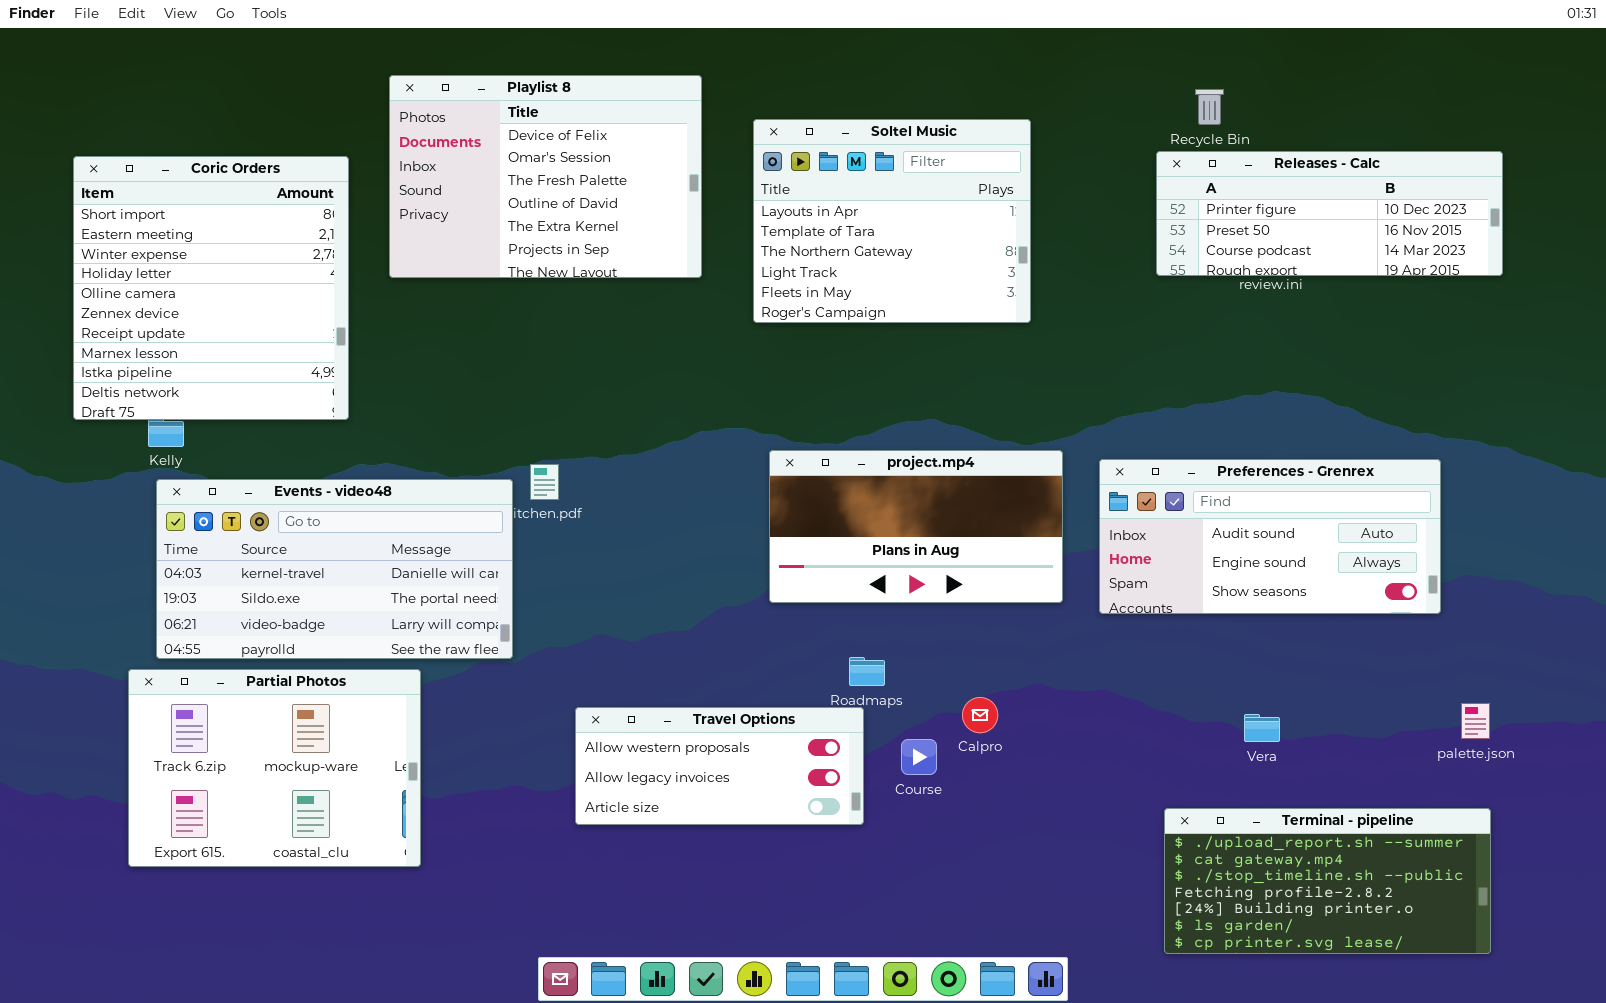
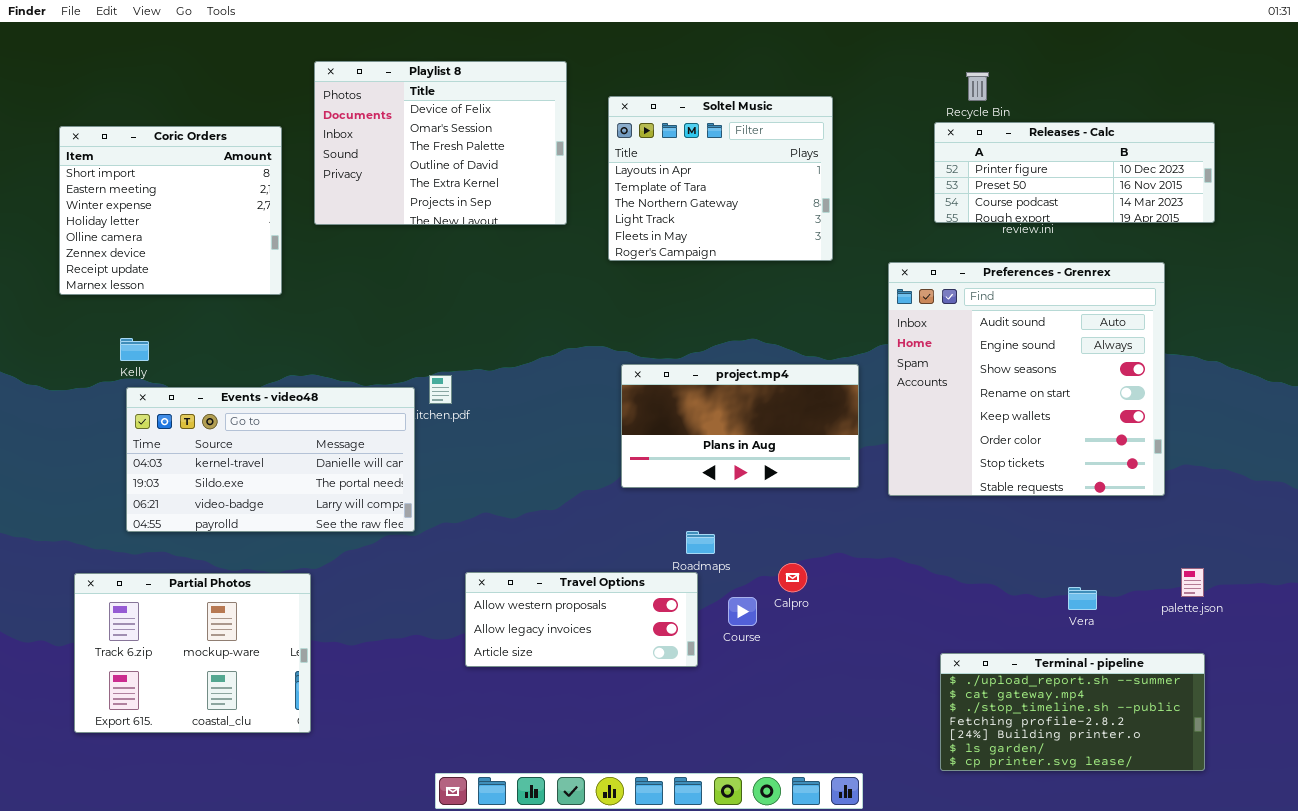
Coric Orders: [73,156,349,420] -> [59,126,282,295], resized
Preferences - Grenrex: [1099,459,1441,614] -> [888,262,1165,496], resized
Partial Photos: [128,669,421,867] -> [74,573,311,733], moved
Vera: [1244,714,1280,742] -> [1068,587,1097,610], moved

